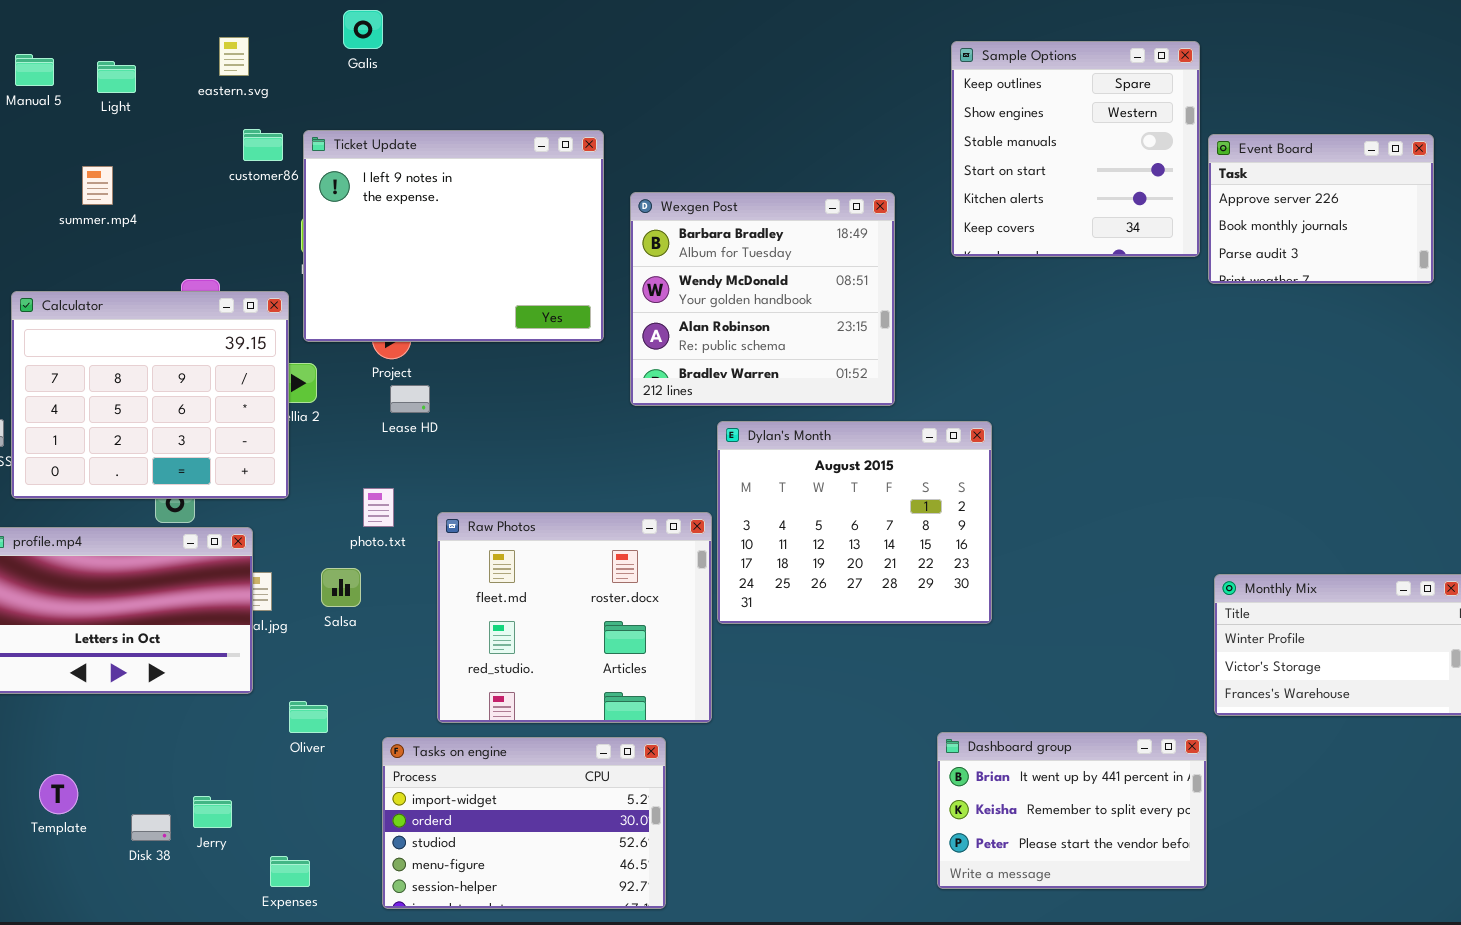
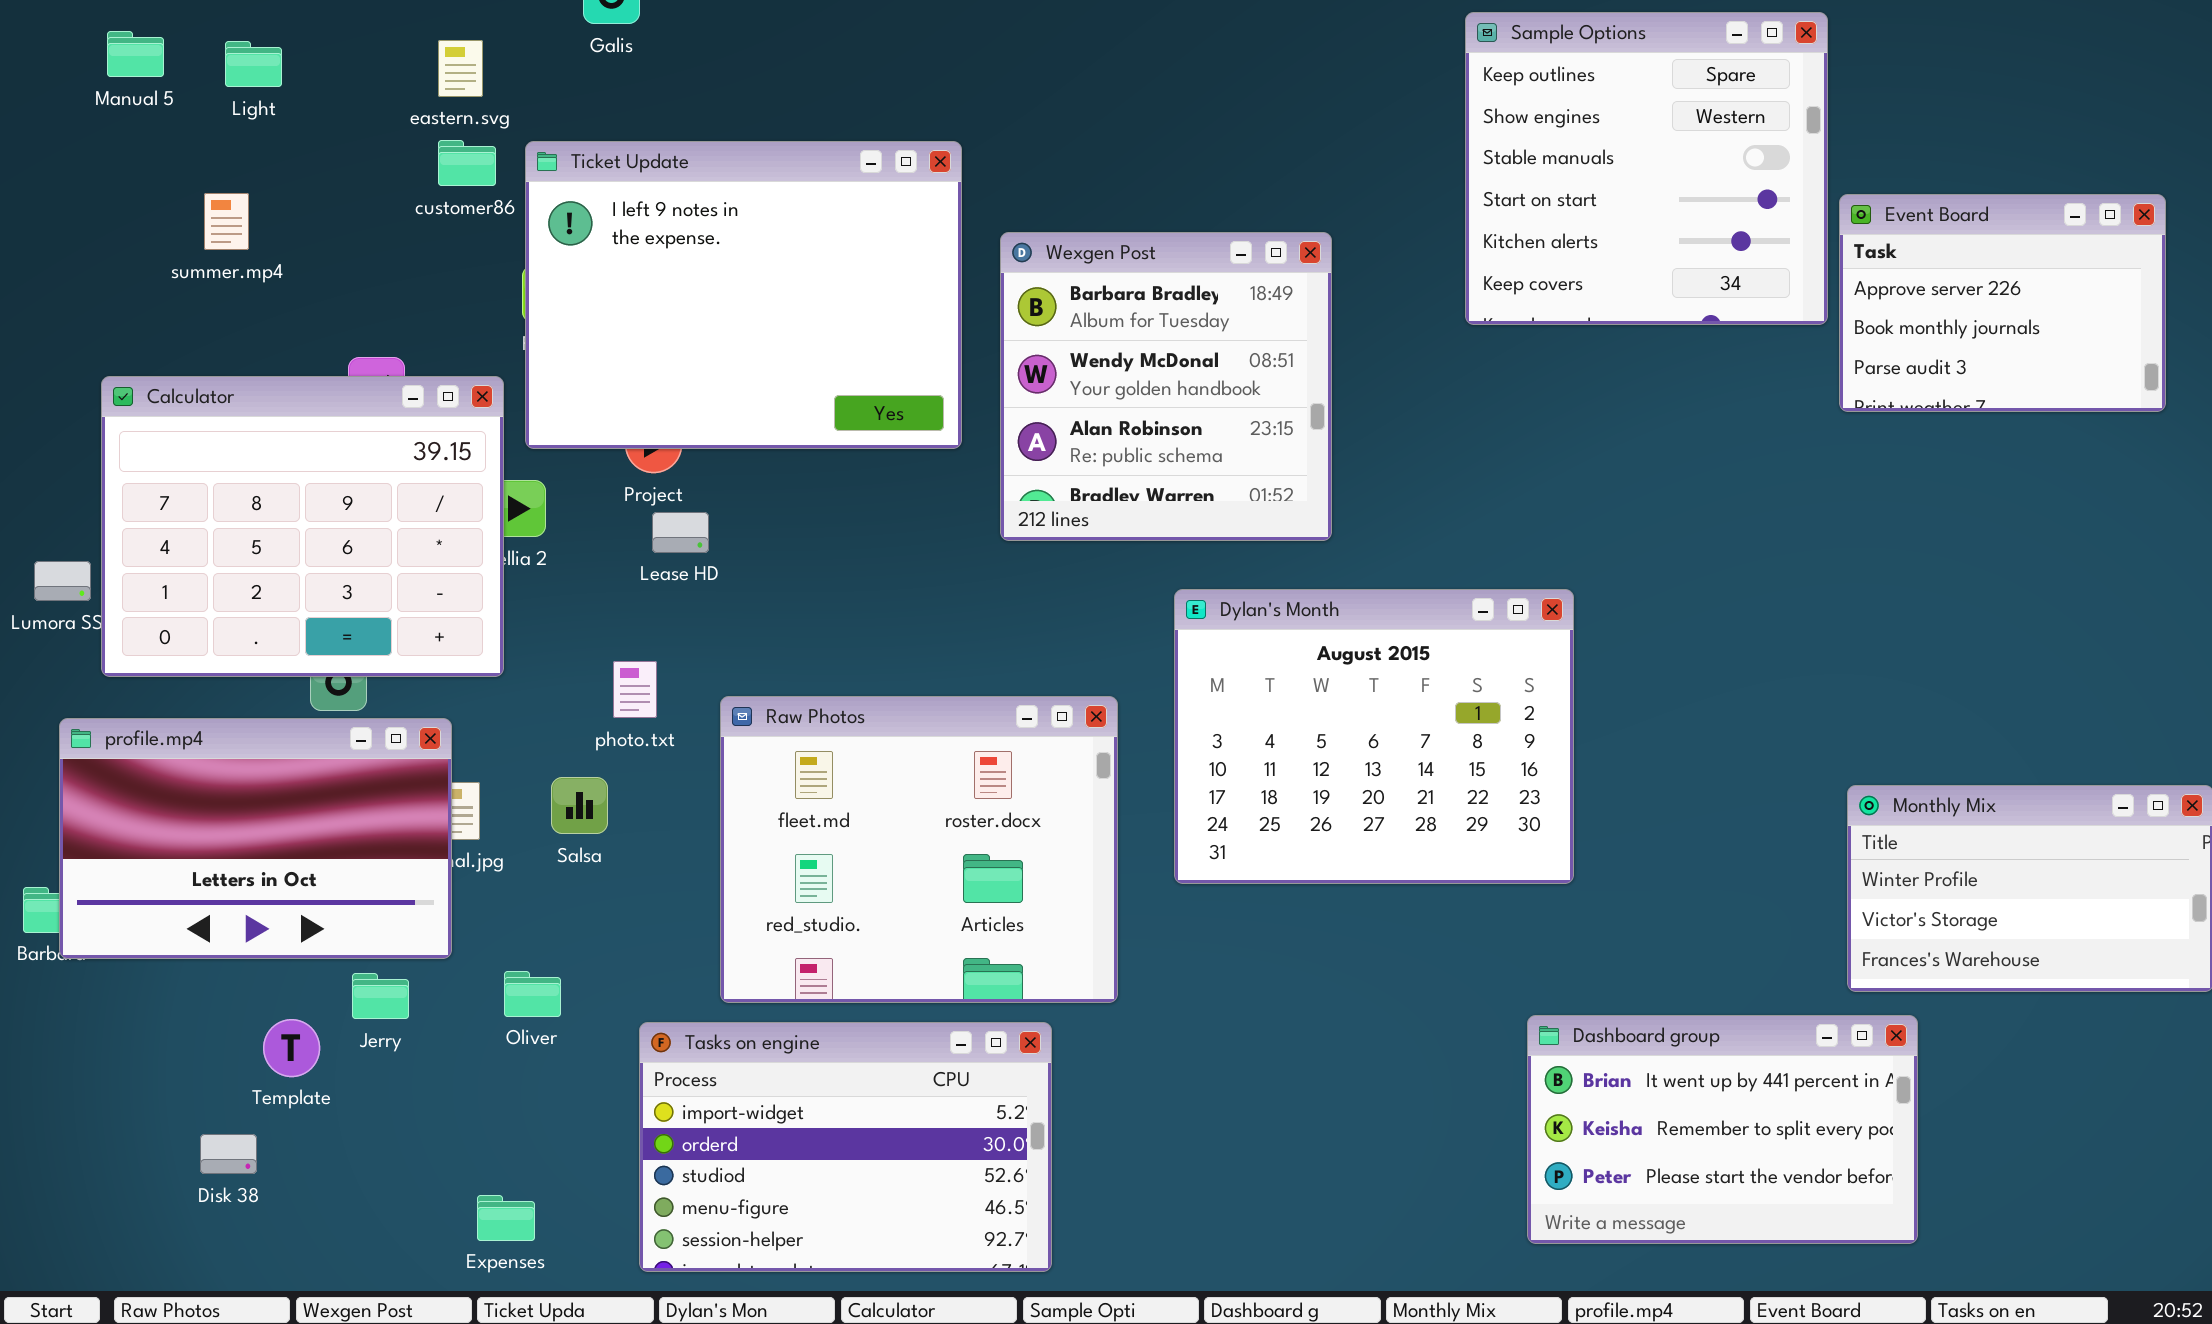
eastern.svg: [219,37,249,76] -> [438,40,483,97], moved
Event Board: [1208,134,1434,284] -> [1839,194,2166,412], moved
Wexgen Post: [630,192,895,406] -> [1000,232,1332,541], resized
Dylan's Month: [717,421,992,624] -> [1174,589,1574,884], moved
Dashboard group: [937,732,1207,889] -> [1527,1015,1918,1244], moved
Template: [39,774,78,814] -> [263,1019,320,1077], moved
Jerry: [193,796,232,828] -> [352,973,409,1019], moved
Disk 38: [131,814,171,841] -> [200,1134,257,1174], moved

